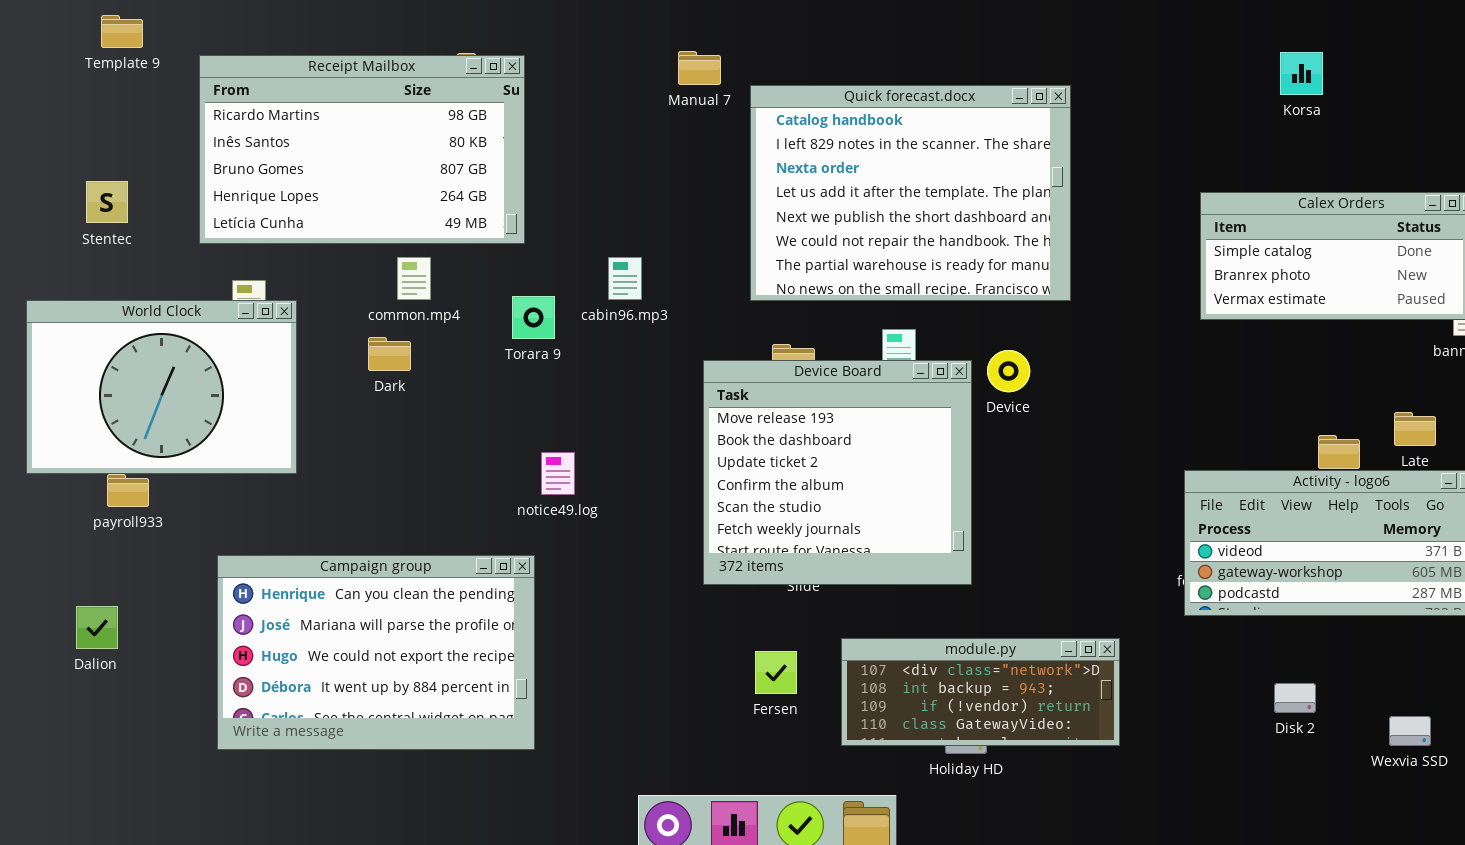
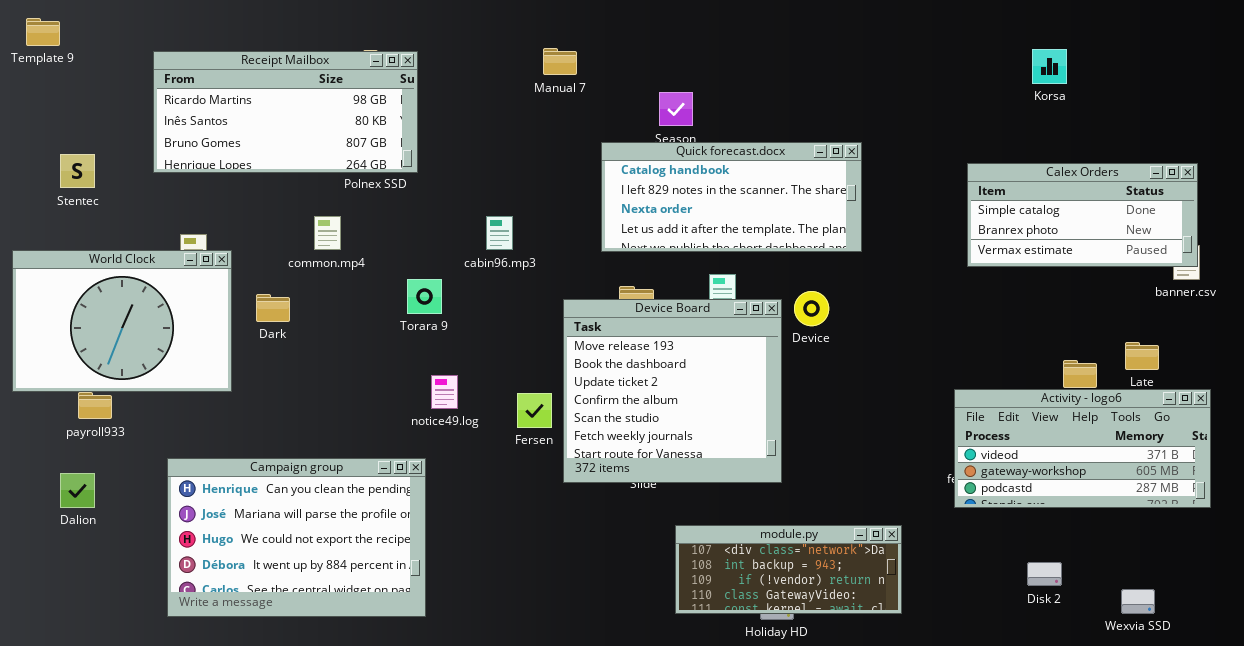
Template 9: [101,15,143,48] -> [26,18,60,46], moved
Receipt Mailbox: [199,55,525,244] -> [153,51,418,173], resized
Quick forecast.docx: [750,85,1071,301] -> [601,142,862,252], resized
Torara 9: [512,296,555,339] -> [407,279,442,314], moved
Dark: [368,337,411,371] -> [256,294,290,322], moved
Dalion: [76,606,118,649] -> [60,473,95,508], moved
Fersen: [755,651,797,694] -> [517,393,552,428], moved

